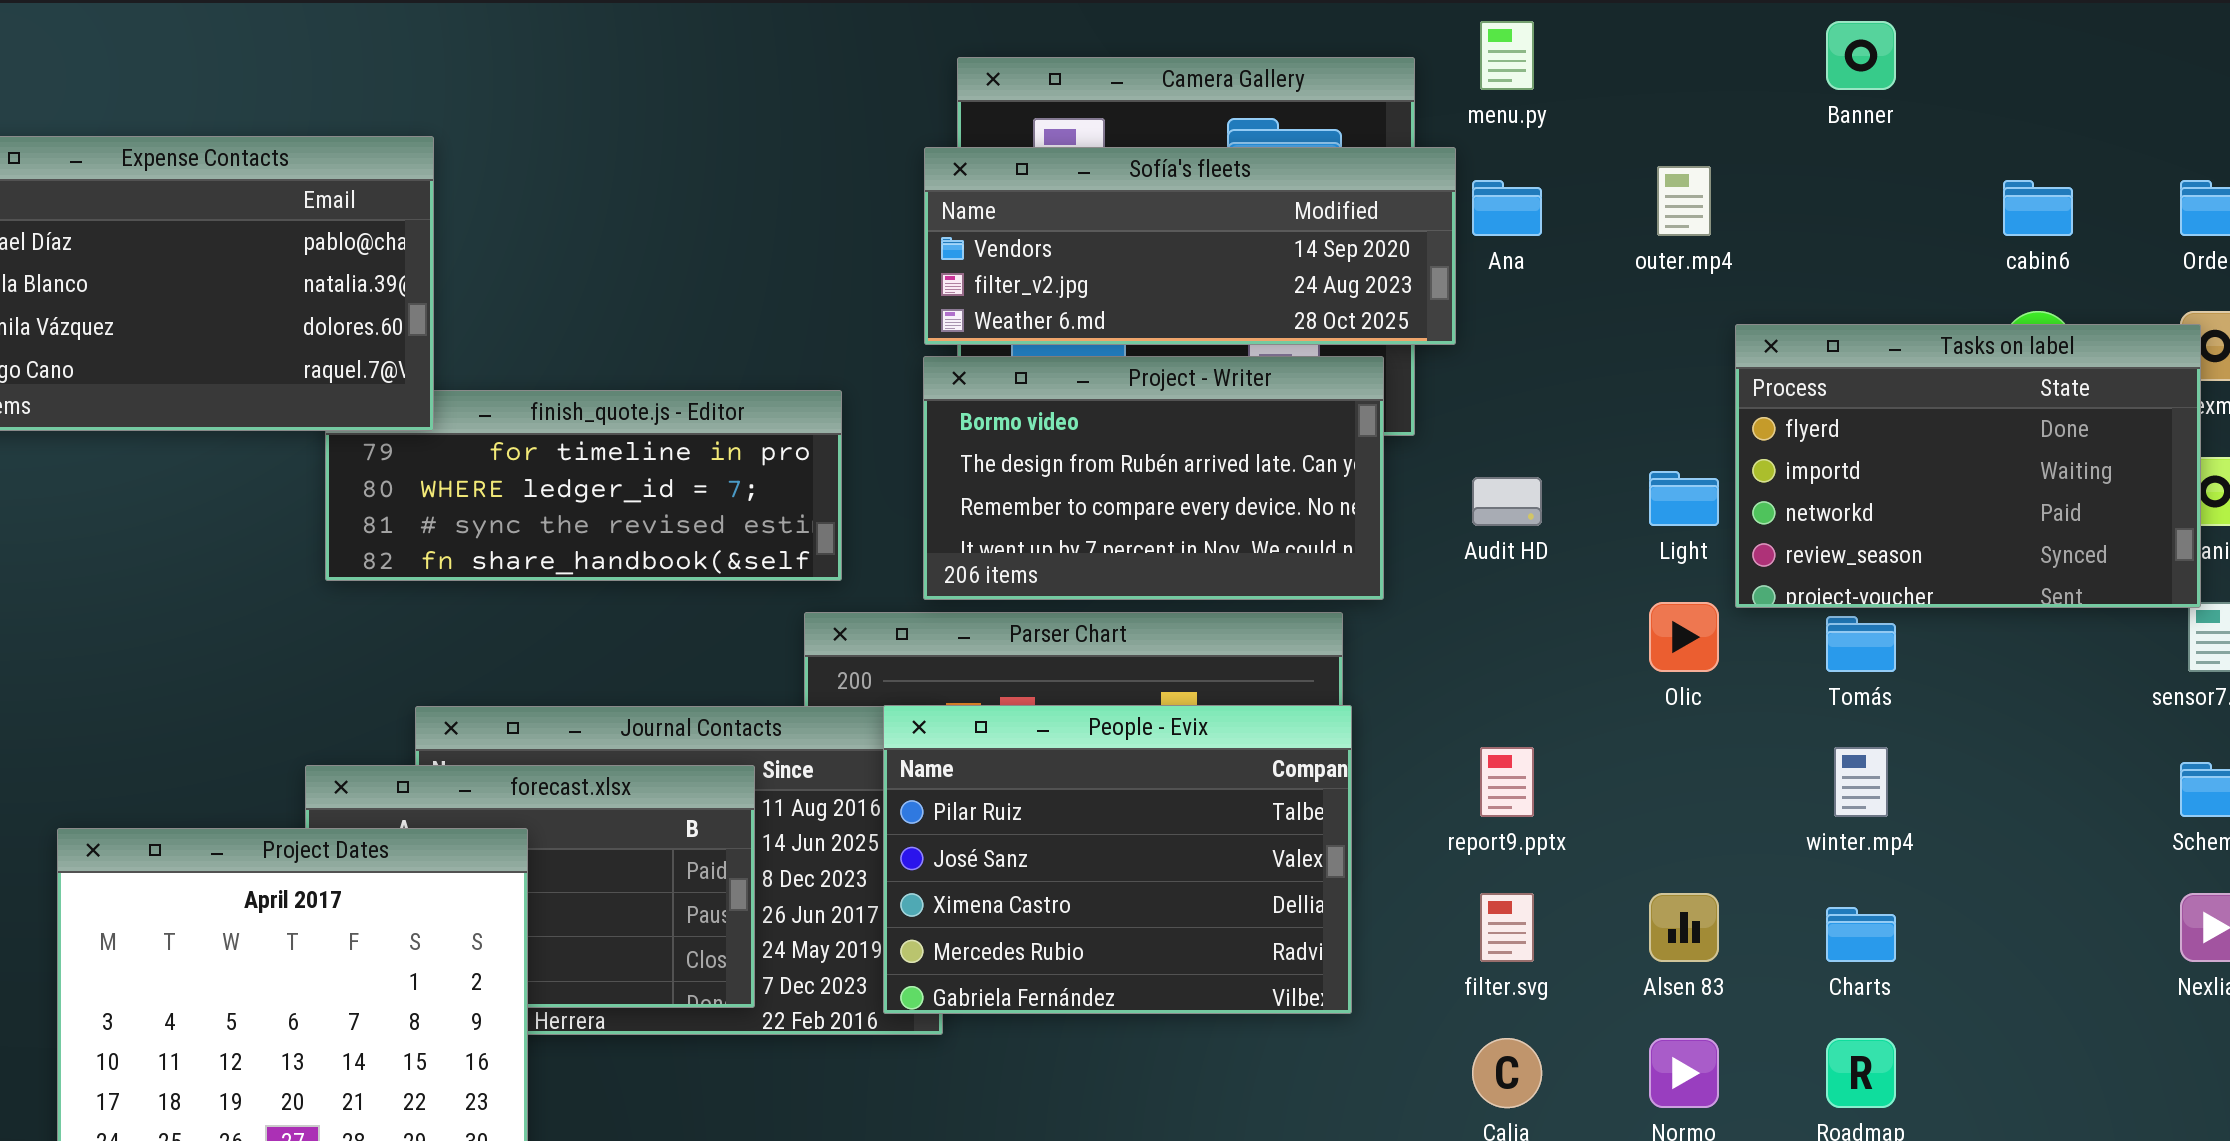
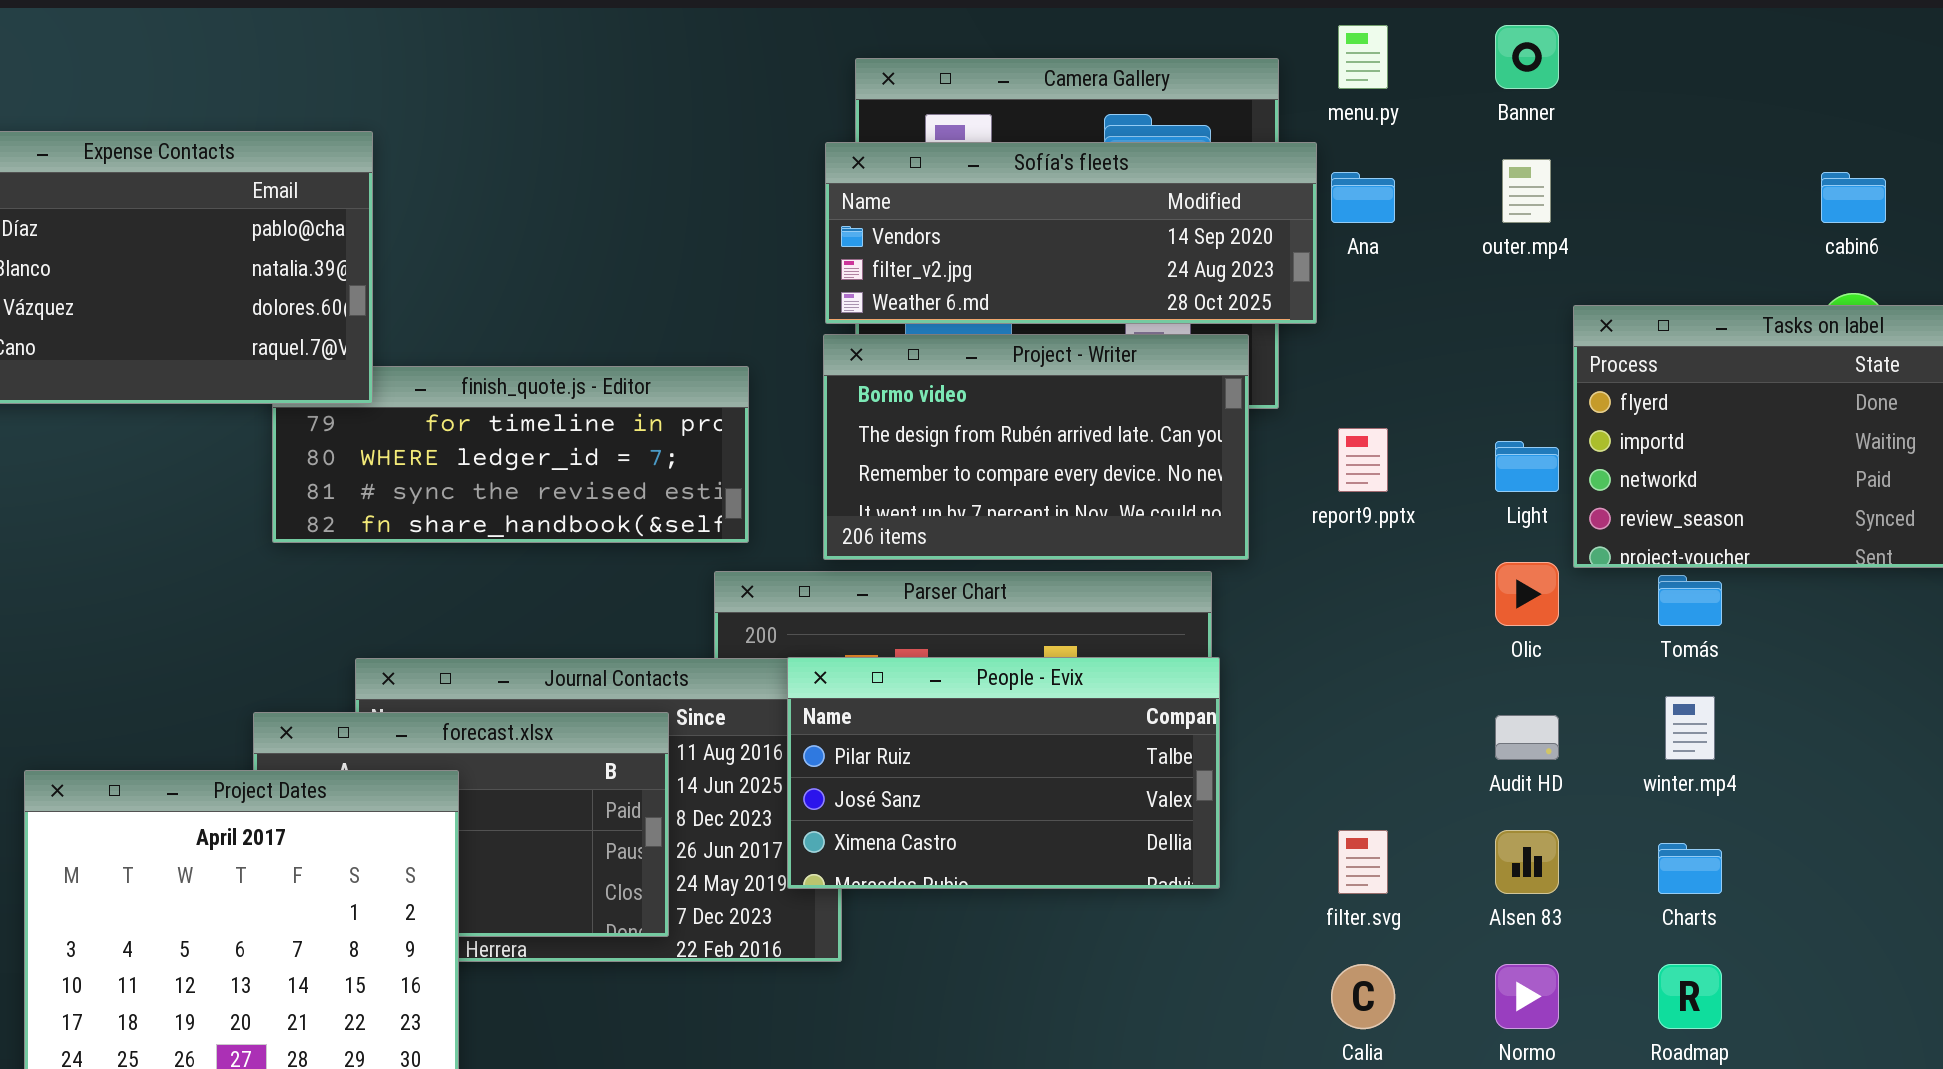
Banner: [1826,21,1896,90] -> [1495,25,1559,89], moved
Audit HD: [1472,477,1542,526] -> [1495,715,1559,760], moved
People - Evix: [883,705,1352,1014] -> [787,657,1220,889], resized
report9.pptx: [1480,747,1534,817] -> [1338,428,1388,492], moved

